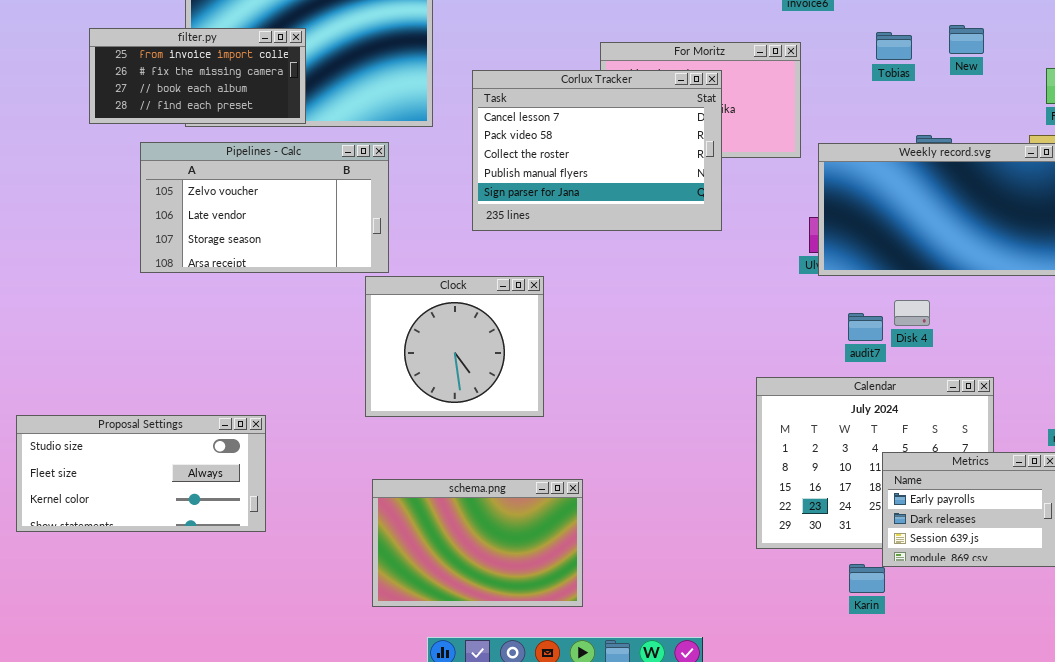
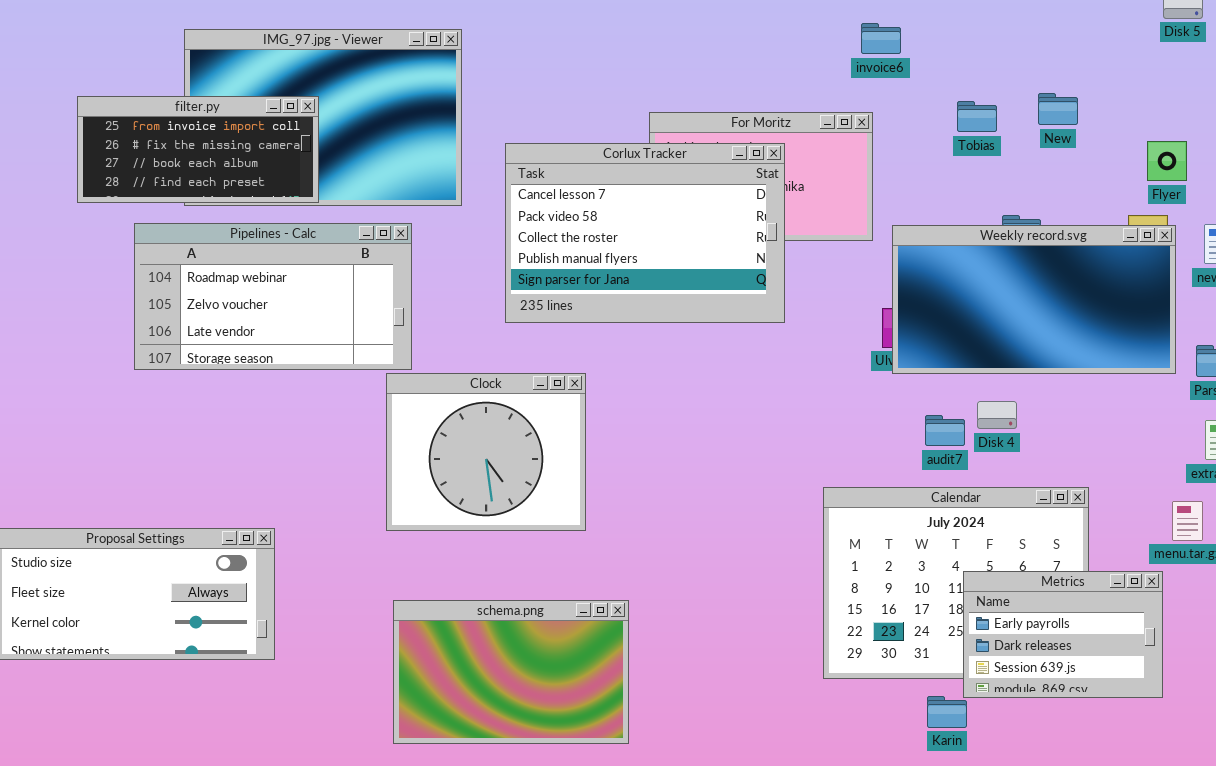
Pipelines - Calc: [140,142,389,273] -> [134,223,412,370], scrolled up 1 row

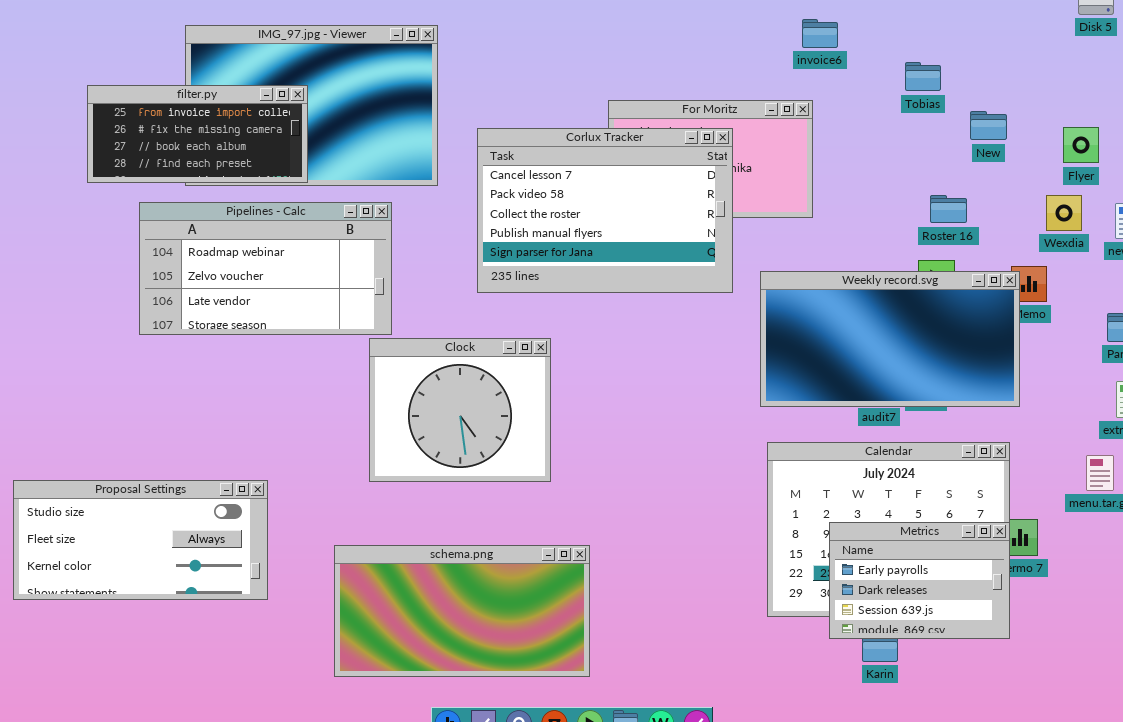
New: [1038,93,1078,125] -> [970,111,1007,140], moved
Tobias: [957,101,997,132] -> [905,62,941,91], moved
Weekly record.svg: [892,225,1176,374] -> [760,271,1020,407], moved
Metrics: [963,571,1163,698] -> [829,522,1010,639], moved
schema.png: [393,600,629,744] -> [334,545,590,677], resized

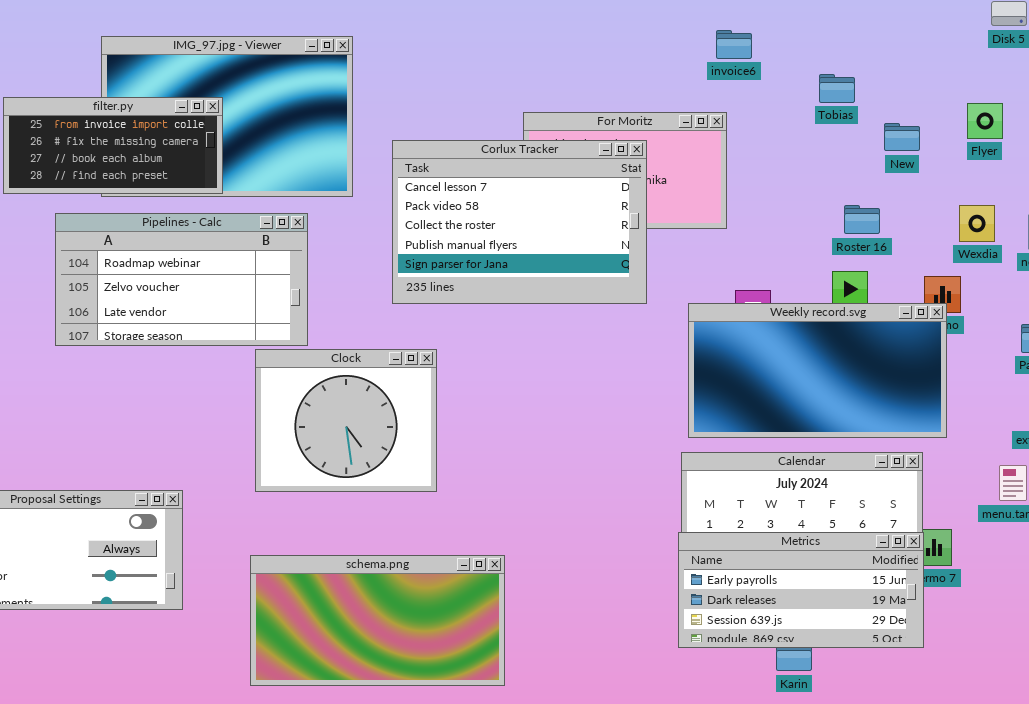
Flyer: [1063,127,1099,163] -> [967,103,1003,139], moved
Weekly record.svg: [760,271,1020,407] -> [688,303,947,438], moved
Clock: [369,338,551,482] -> [255,349,437,492], moved
Metrics: [829,522,1010,639] -> [678,532,924,648], resized

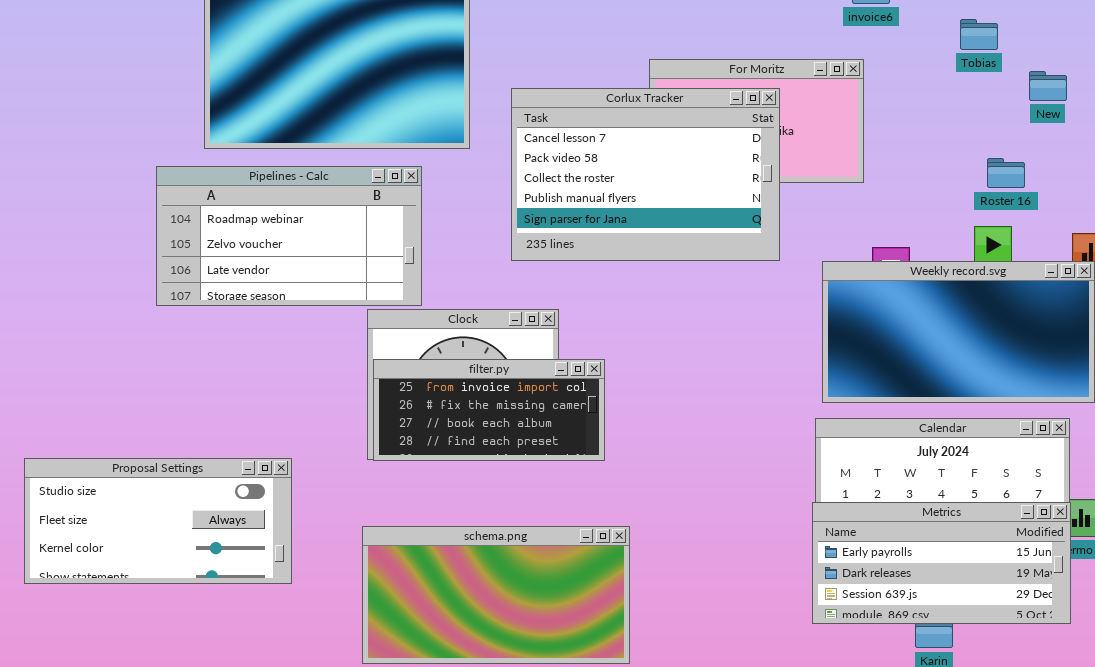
filter.py: [3,97,223,194] -> [373,359,605,461], moved

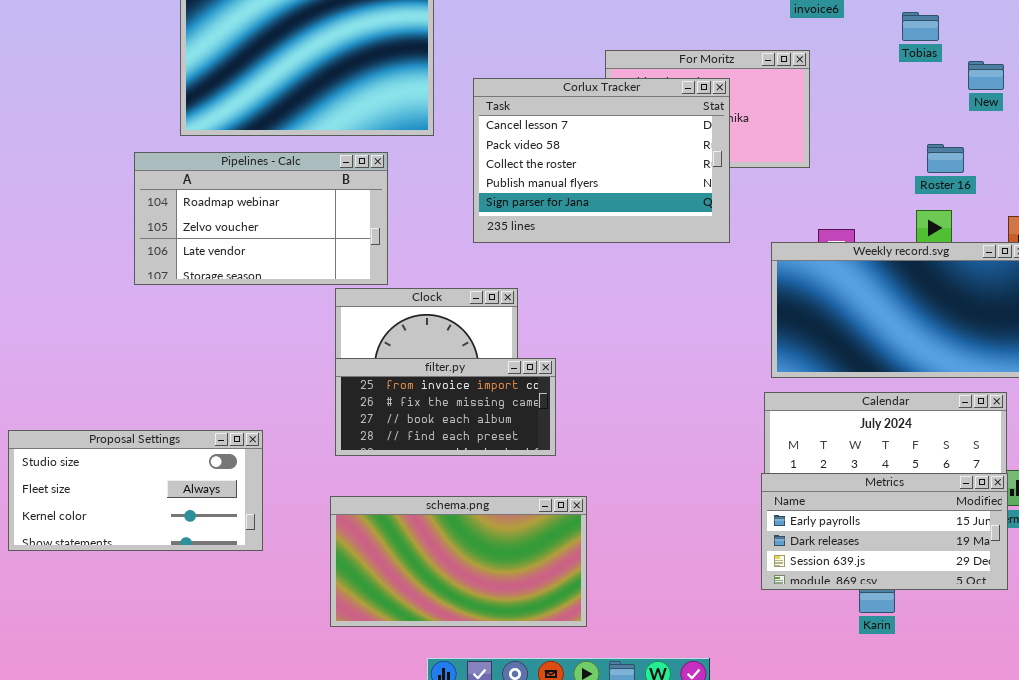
filter.py: [373,359,605,461] -> [335,358,556,456], moved

